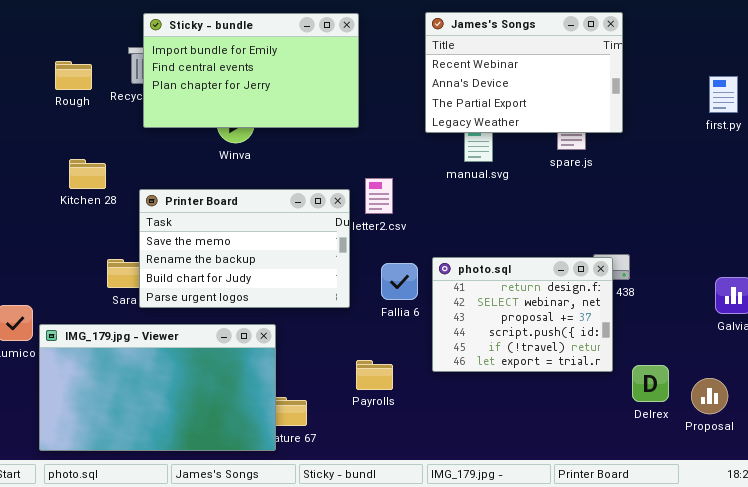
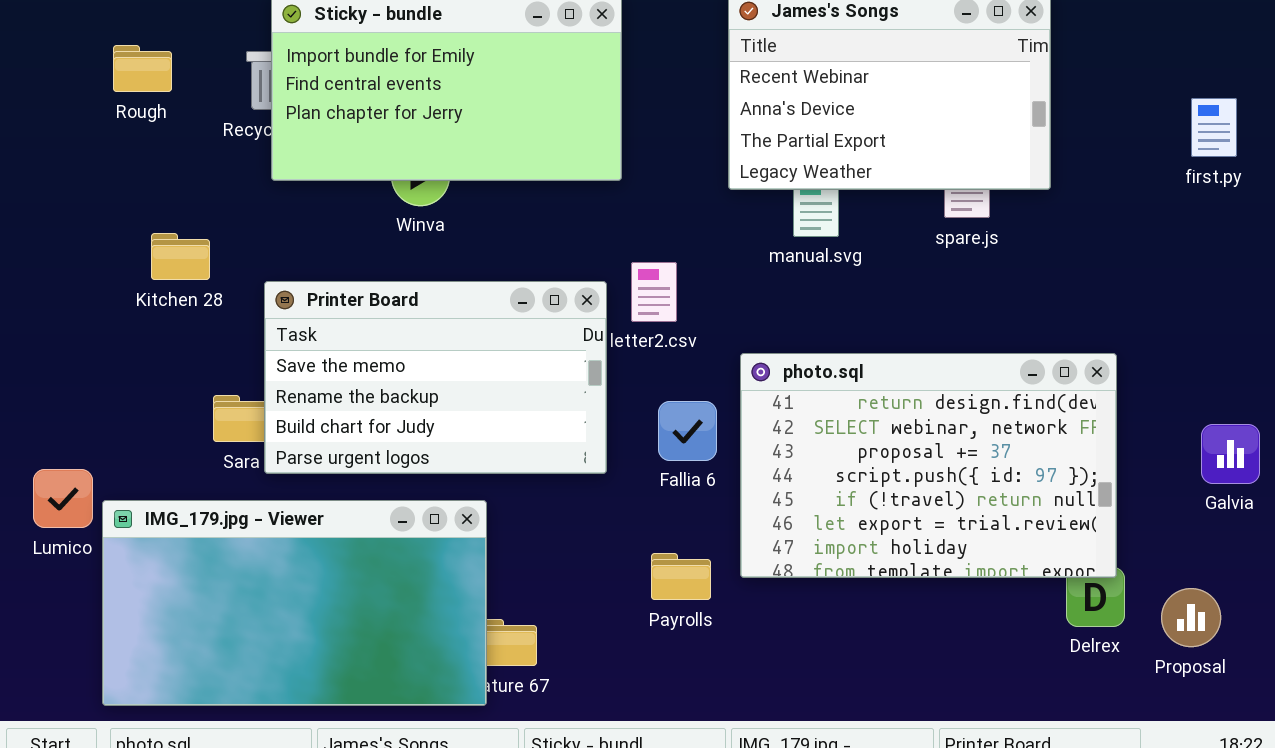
Rough: [55,61,92,90] -> [113,45,172,92], moved
photo.sql: [432,257,613,372] -> [740,353,1117,578], resized
Payrolls: [356,360,393,390] -> [651,553,711,600], moved

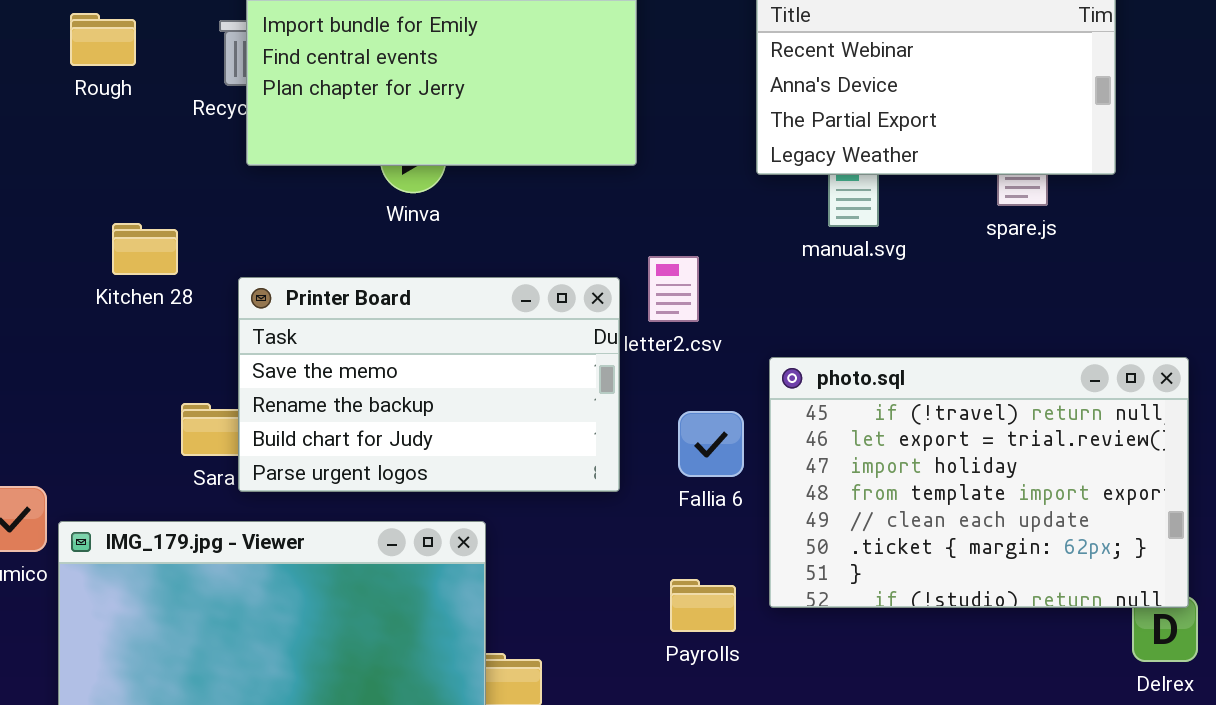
photo.sql: [740,353,1117,578] -> [769,357,1189,608], scrolled down 4 rows

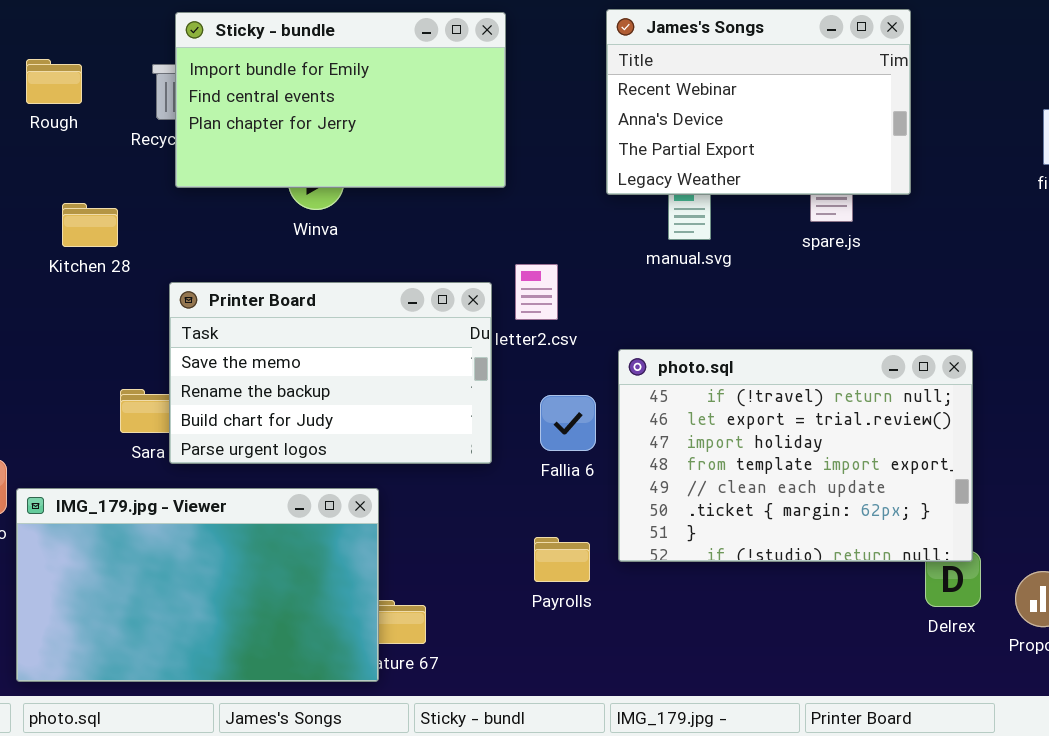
Kitchen 28: [112,223,178,275] -> [62,203,118,247], moved

